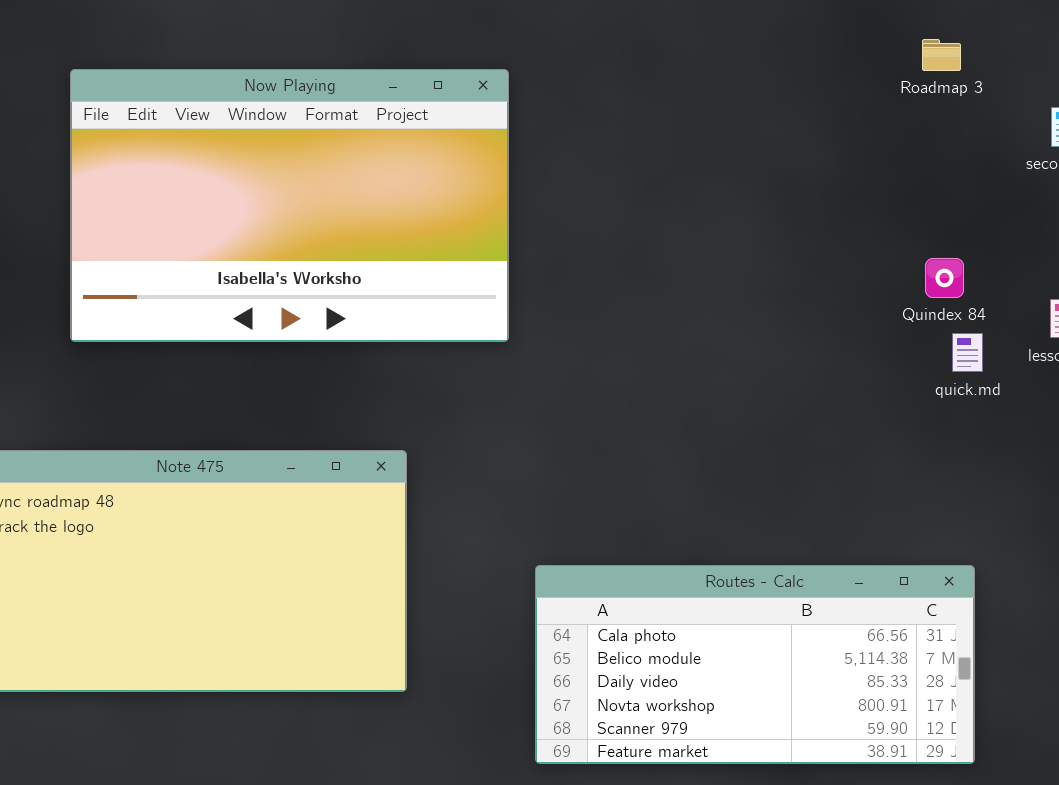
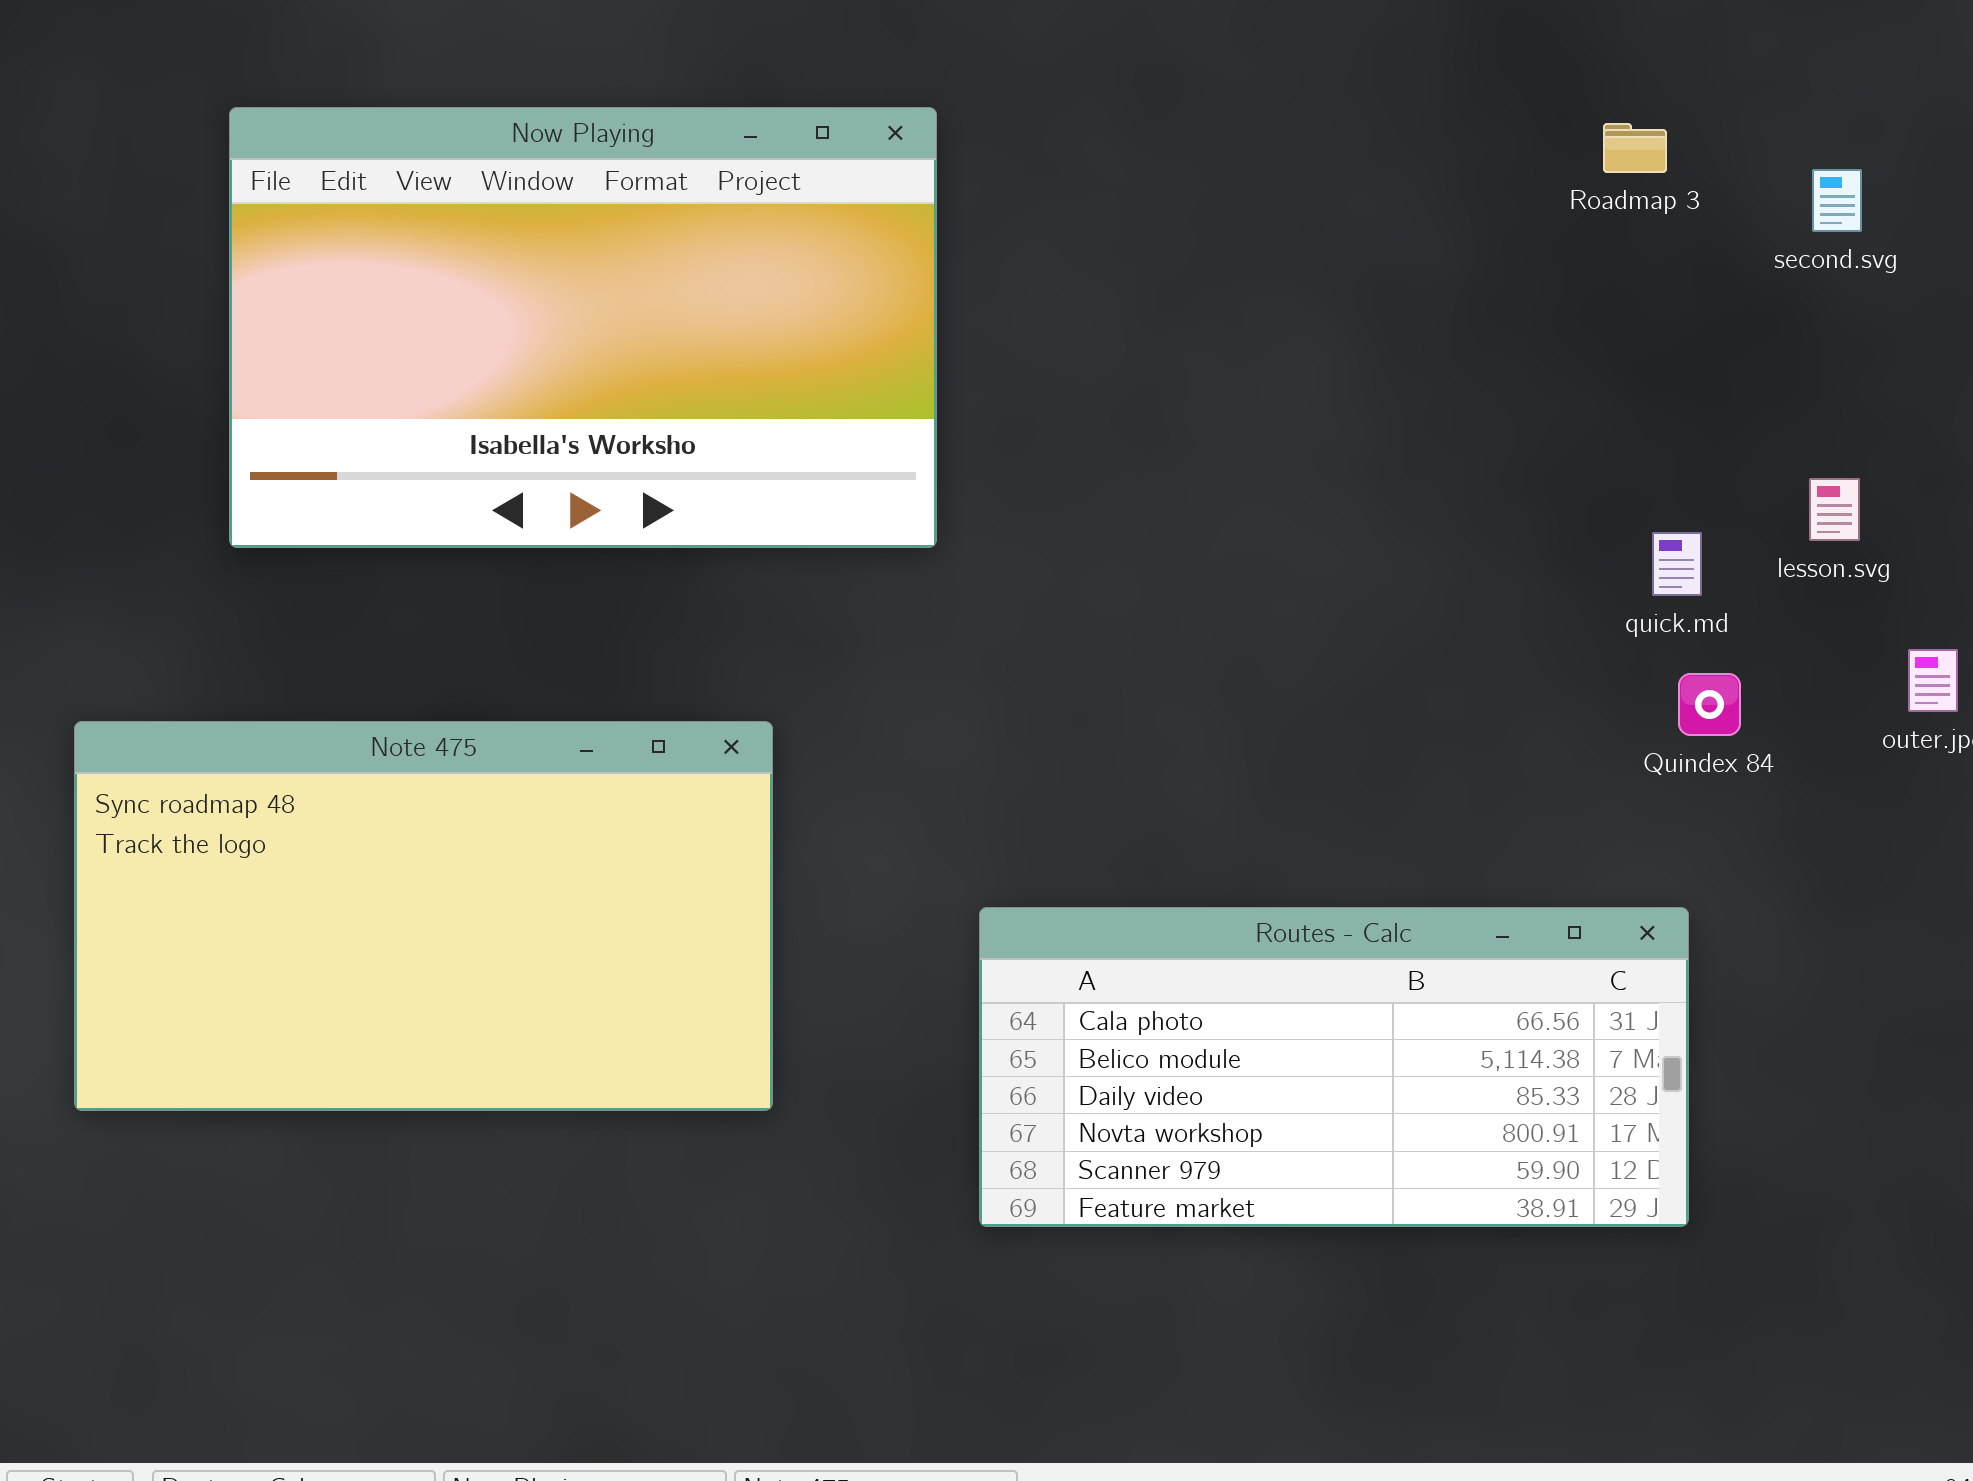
Roadmap 3: [922,39,961,71] -> [1603,123,1667,173], moved
Quindex 84: [925,258,964,298] -> [1678,673,1741,736], moved

